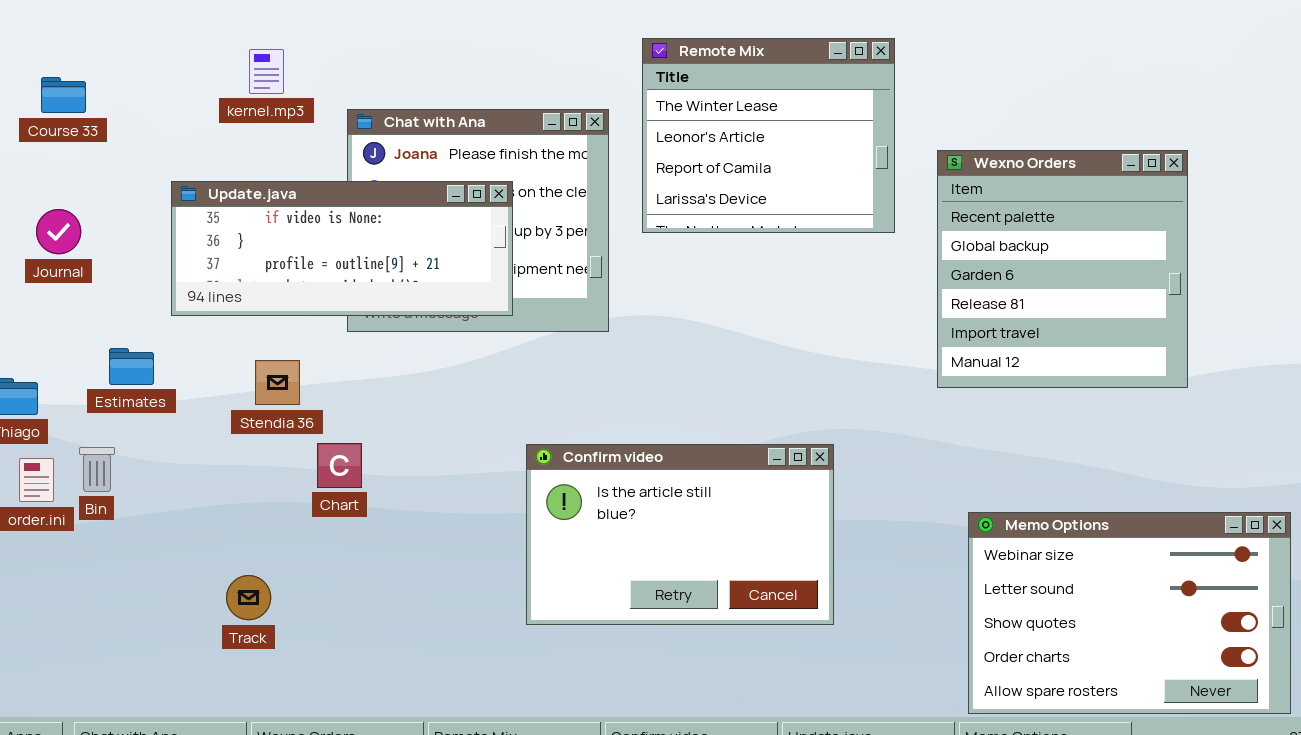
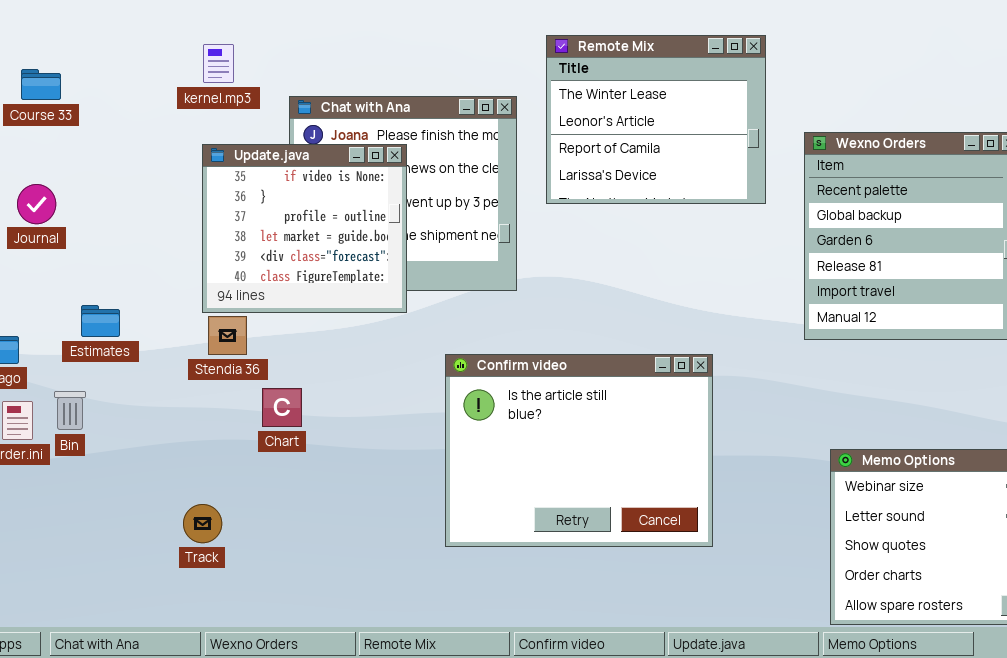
Update.java: [171,181,513,316] -> [202,144,407,313], moved, resized
Confirm video: [526,444,834,625] -> [445,354,713,547], resized

